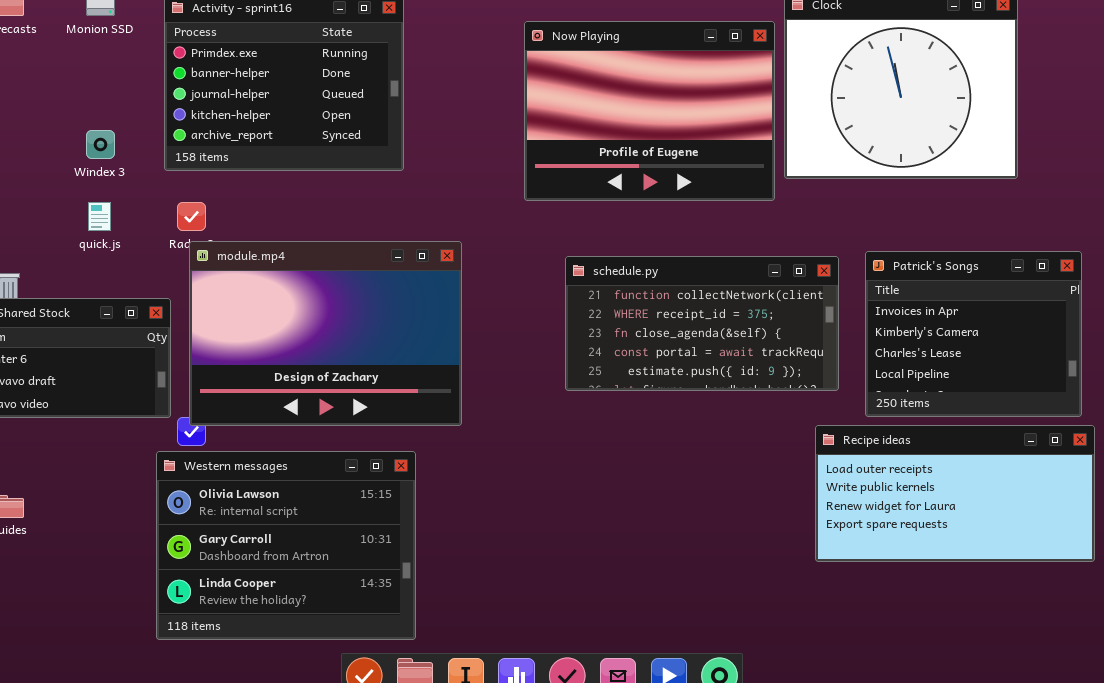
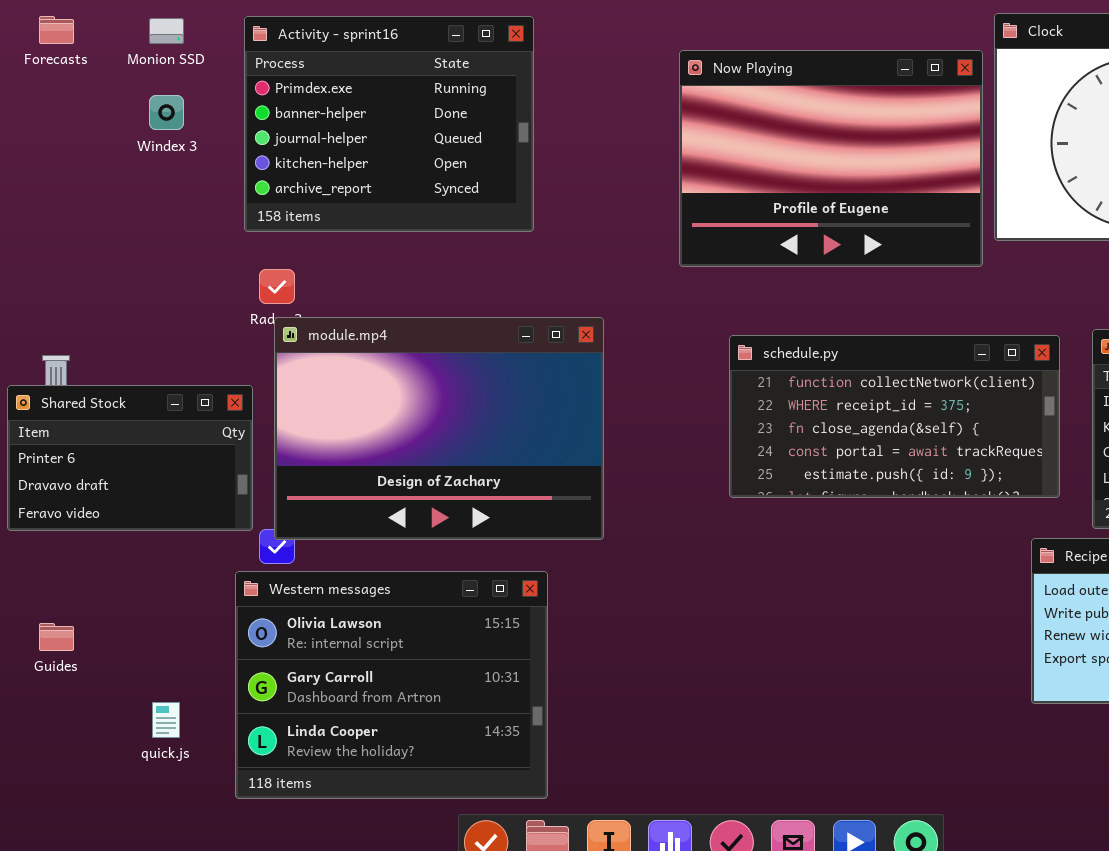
Windex 3: [86,130,115,159] -> [149,95,184,130], moved
quick.js: [88,202,111,231] -> [152,702,180,738], moved

